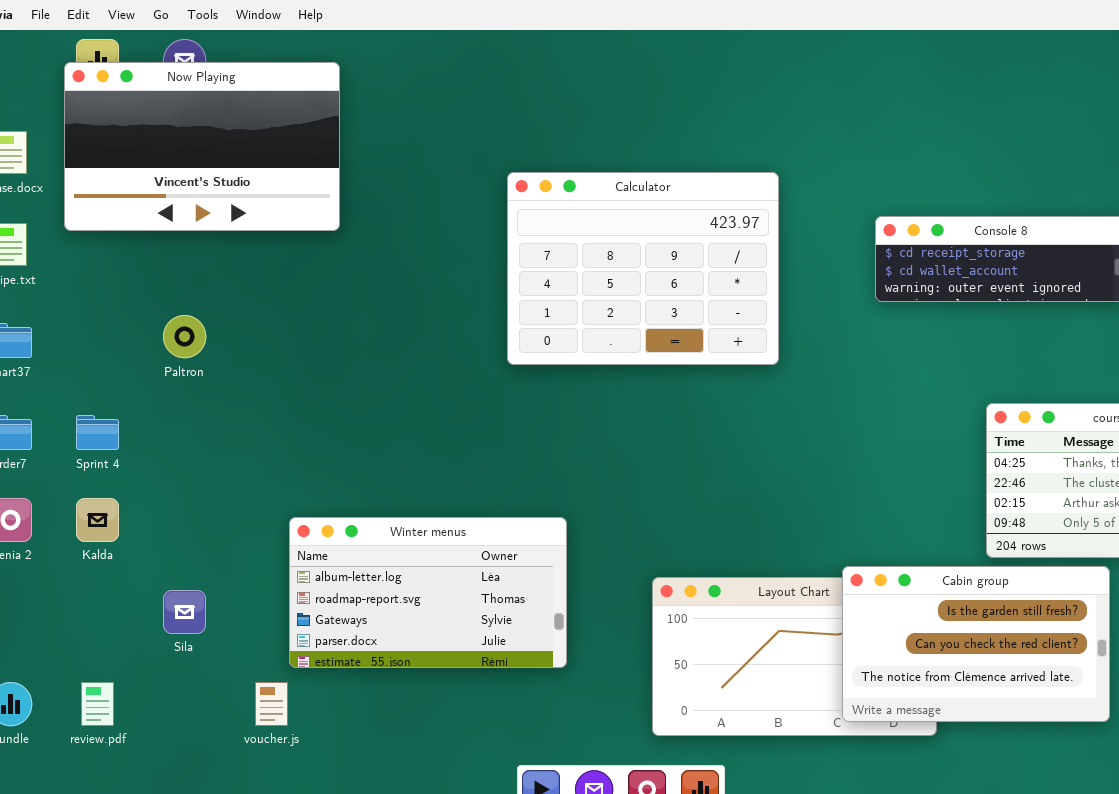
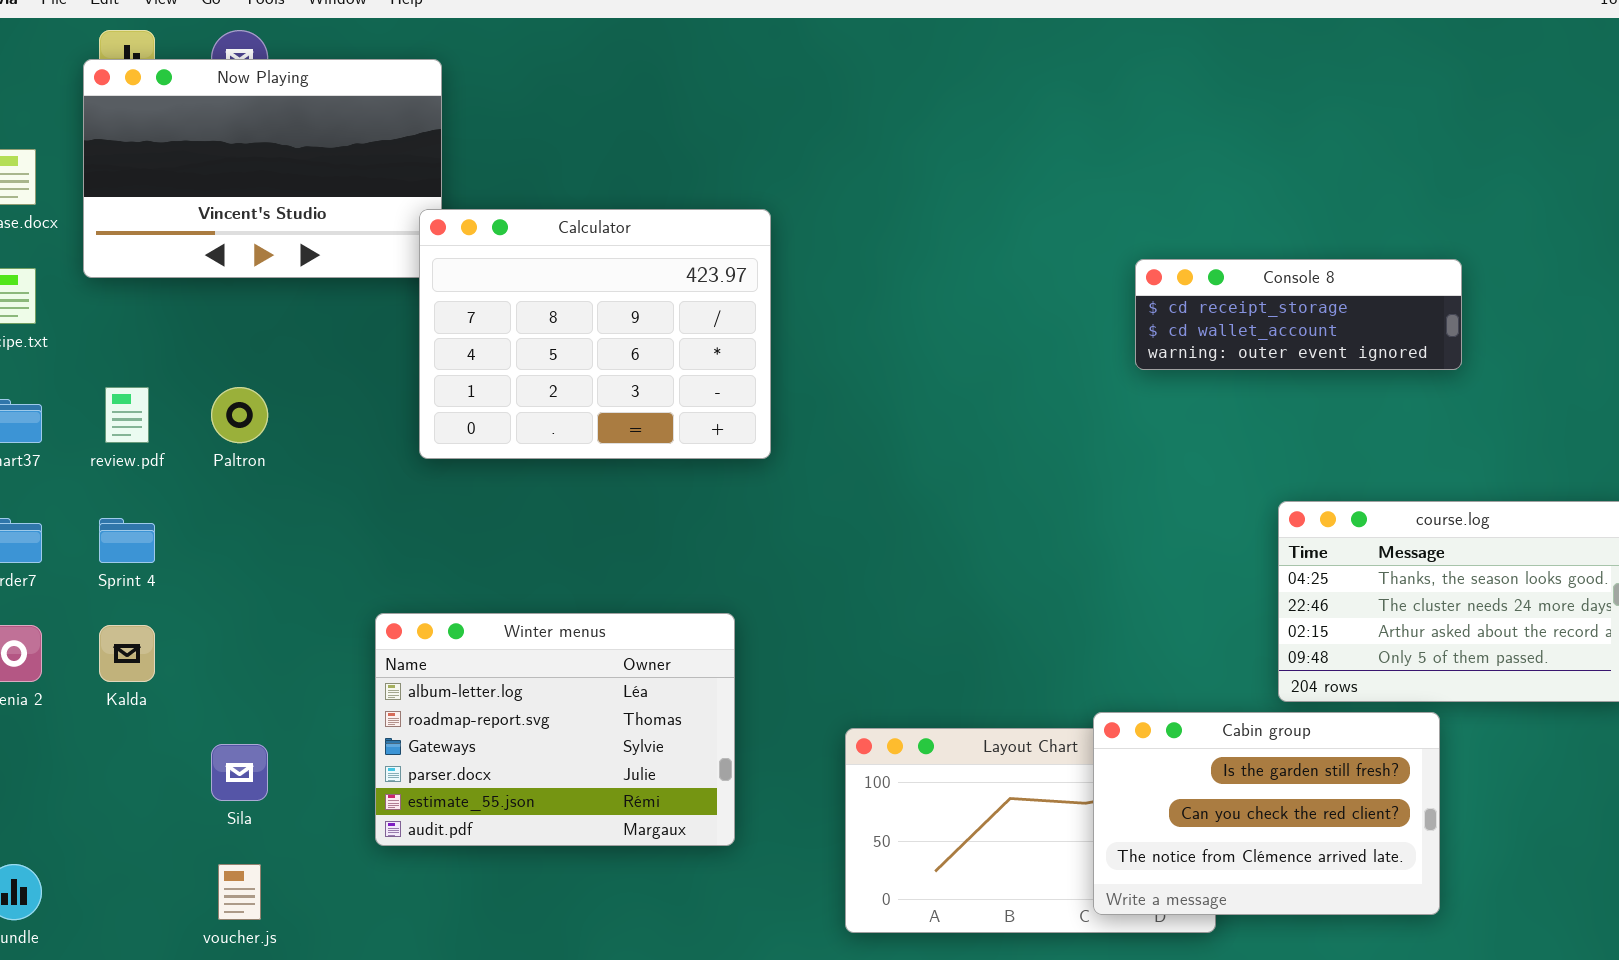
Calculator: [507,172,779,365] -> [419,209,771,459], moved
Winter menus: [289,517,567,668] -> [375,613,735,846], resized
review.pdf: [81,682,114,726] -> [105,387,149,443], moved
voucher.js: [255,682,288,726] -> [218,864,261,920], moved

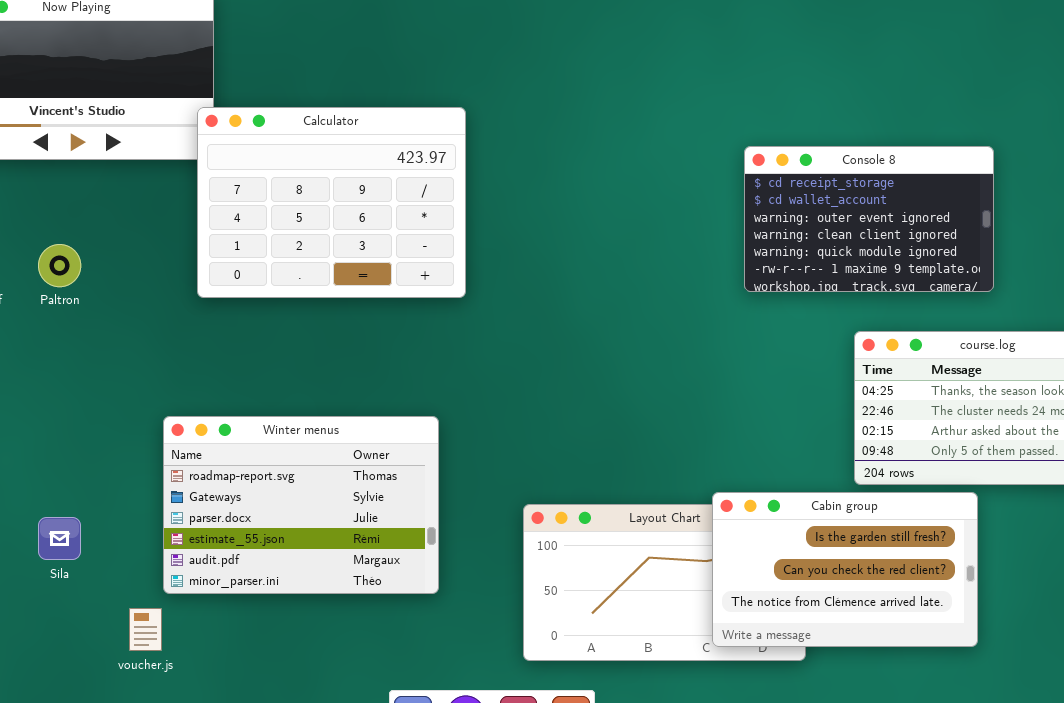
Console 8: [1135,259,1462,370] -> [744,146,994,292], resized
Winter menus: [375,613,735,846] -> [163,416,439,594], scrolled down 1 row
voucher.js: [218,864,261,920] -> [129,608,162,651], moved

